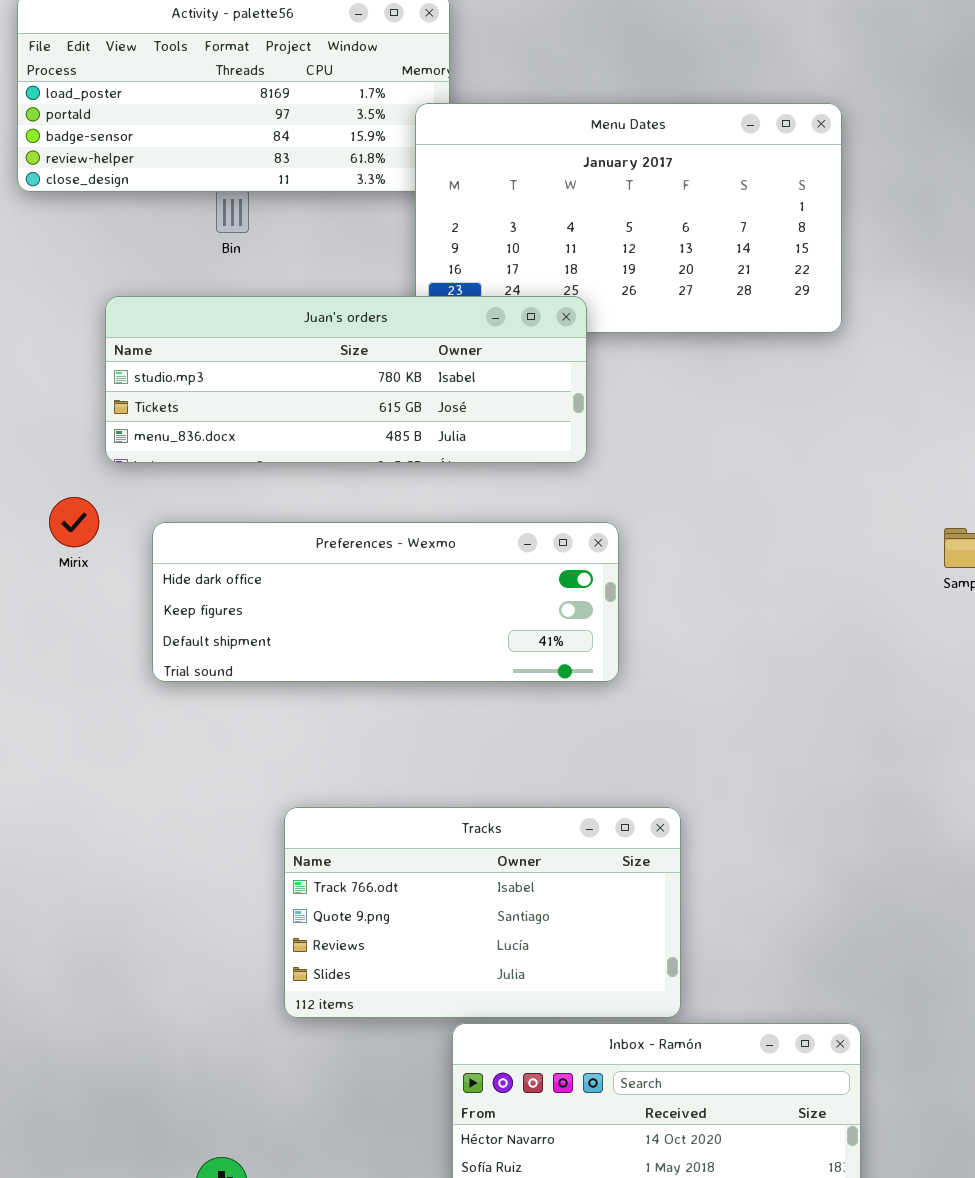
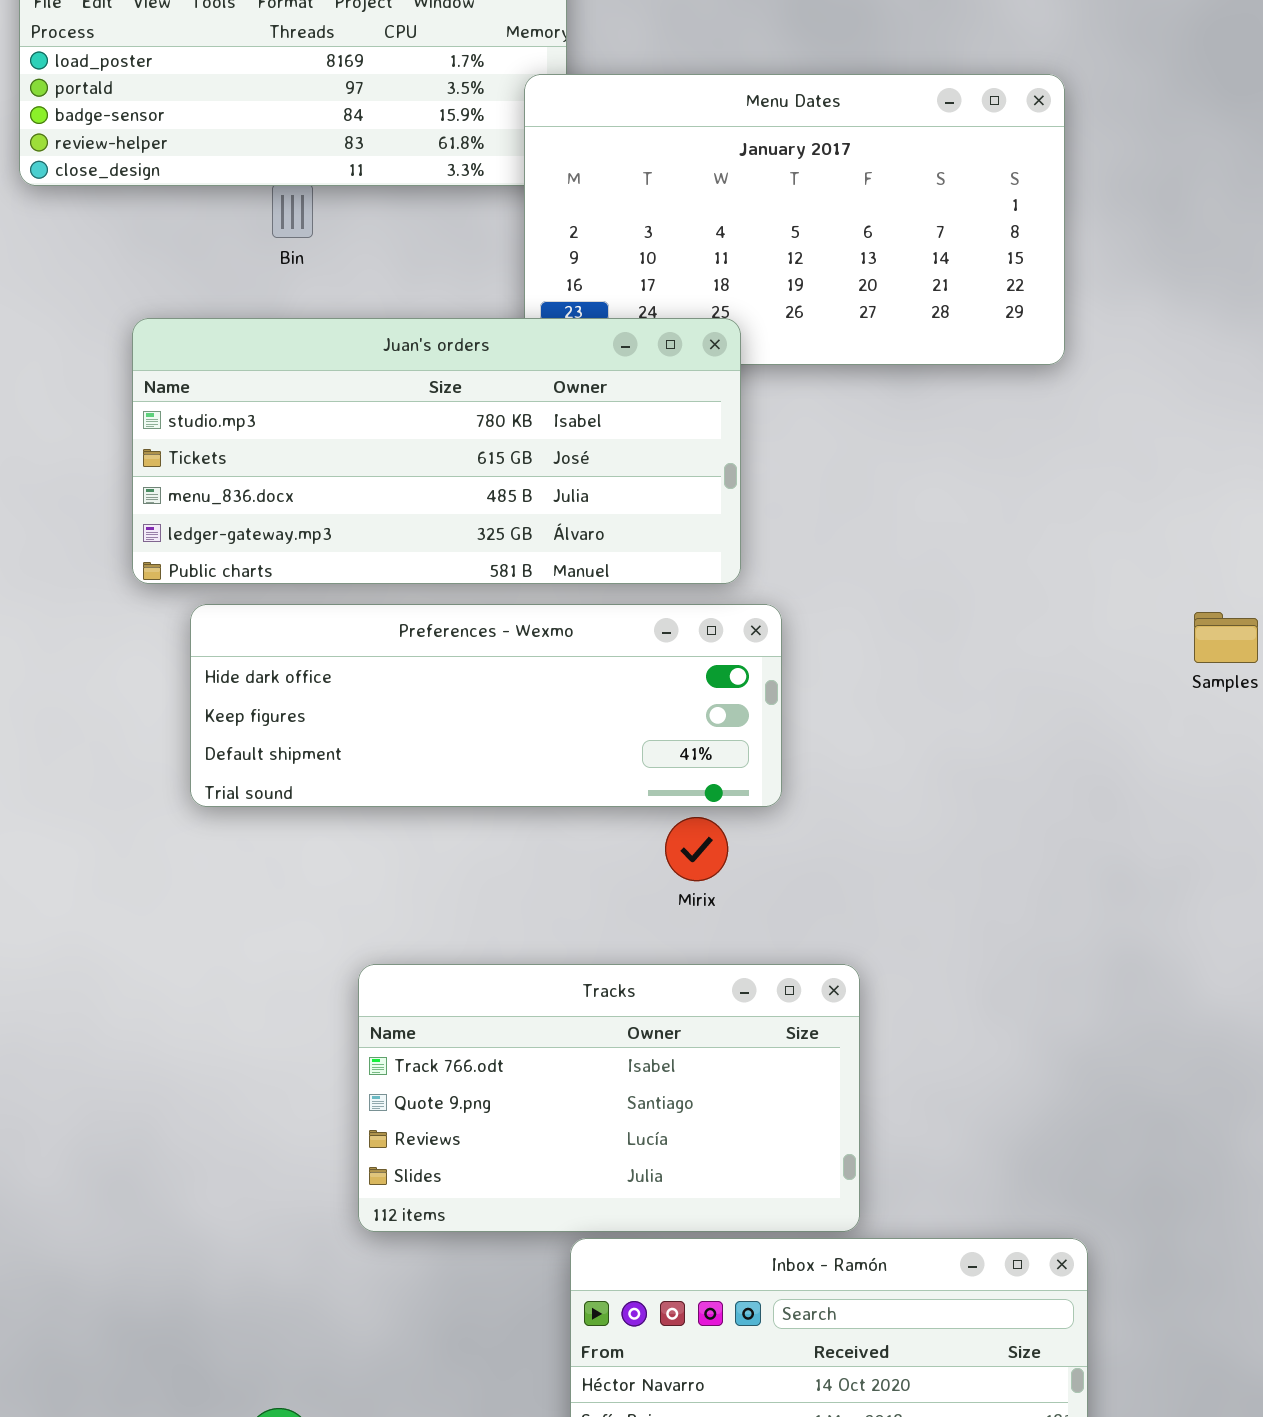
Juan's orders: [105,296,587,463] -> [132,318,741,584], resized
Mirix: [49,497,99,547] -> [665,817,728,881], moved

